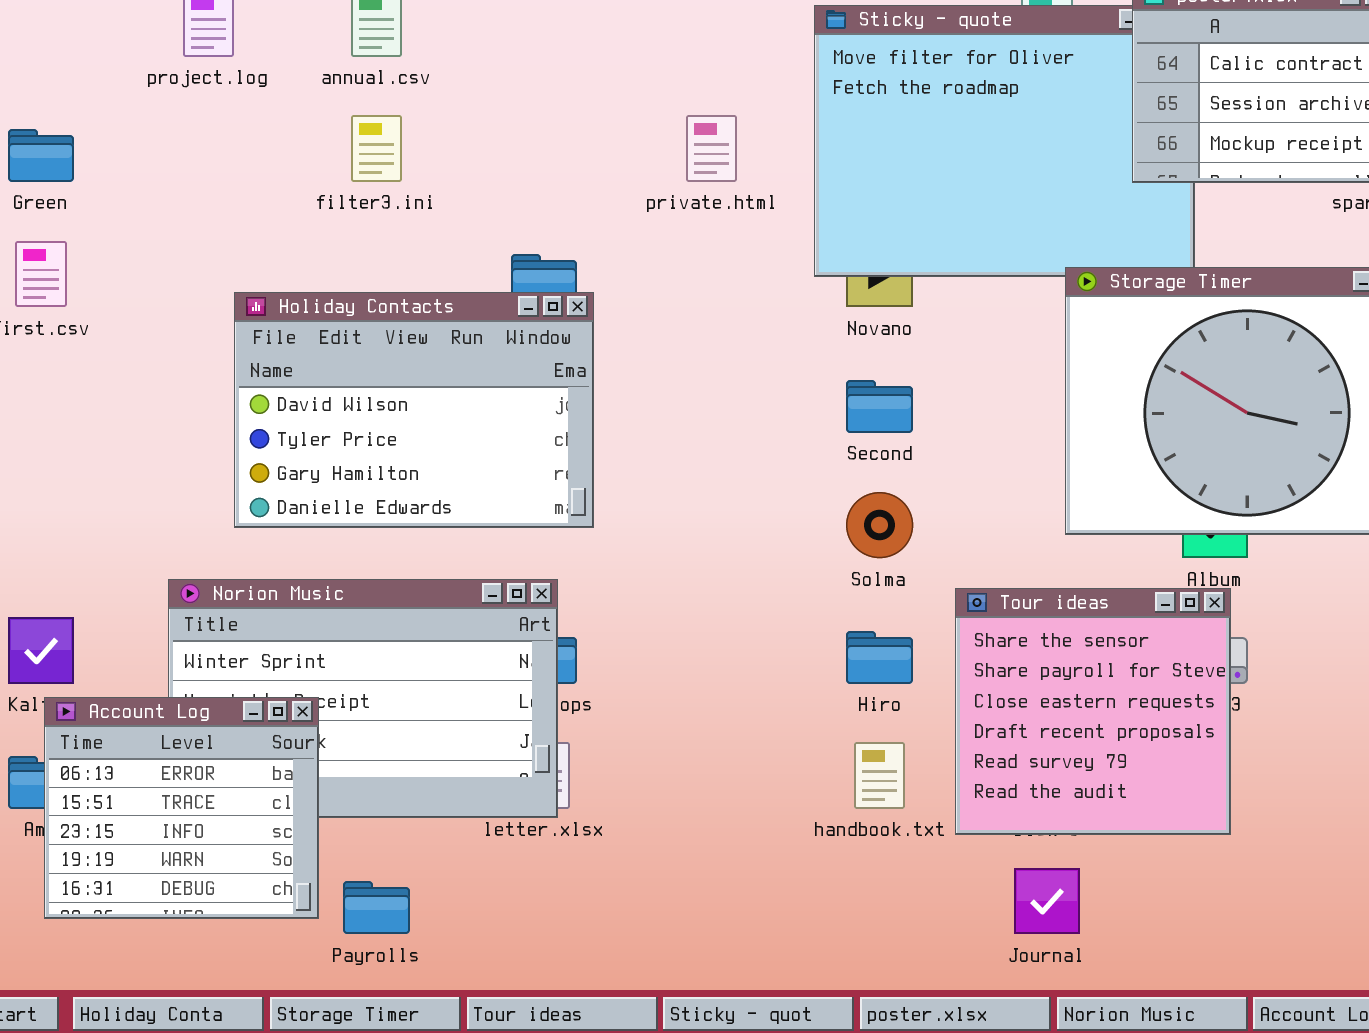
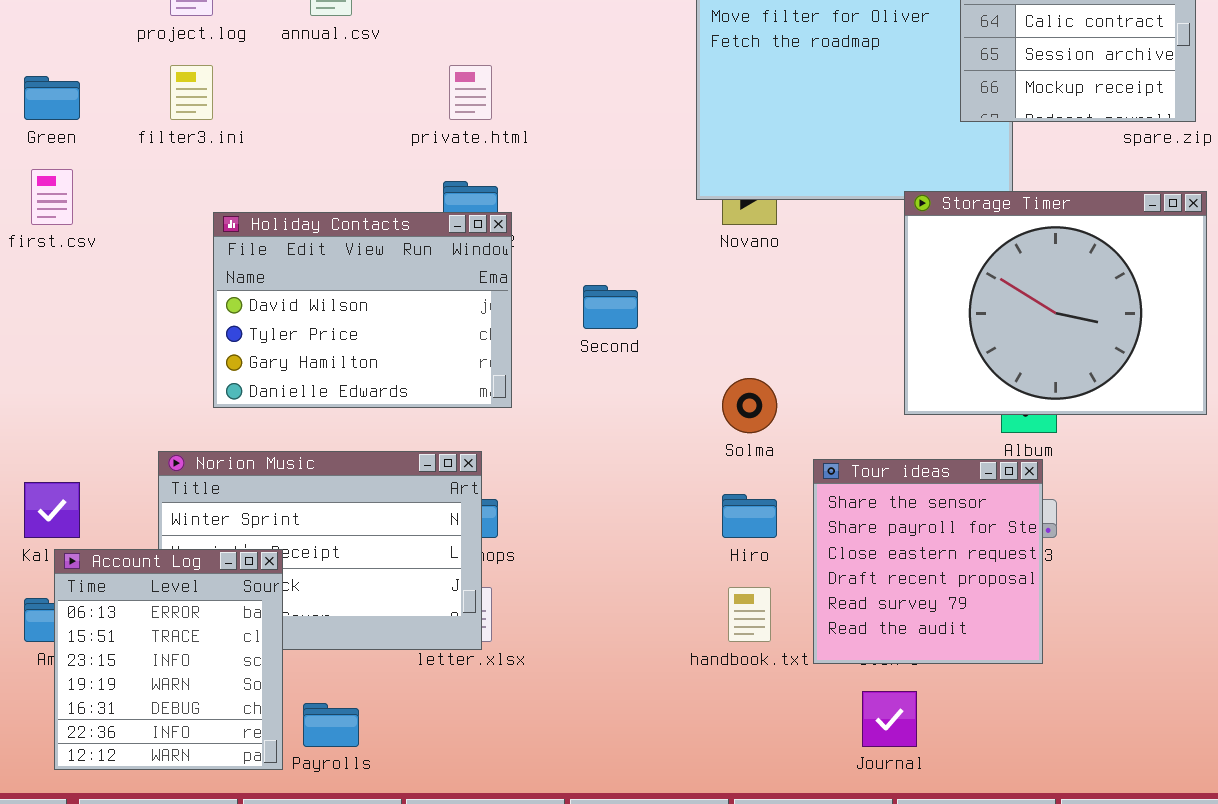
filter3.ini: [351,115,402,182] -> [170,65,213,120], moved
private.html: [686,115,737,182] -> [449,65,492,120], moved
Second: [846,380,913,433] -> [583,285,638,329], moved
Account Log: [44,697,319,919] -> [54,549,283,770], resized

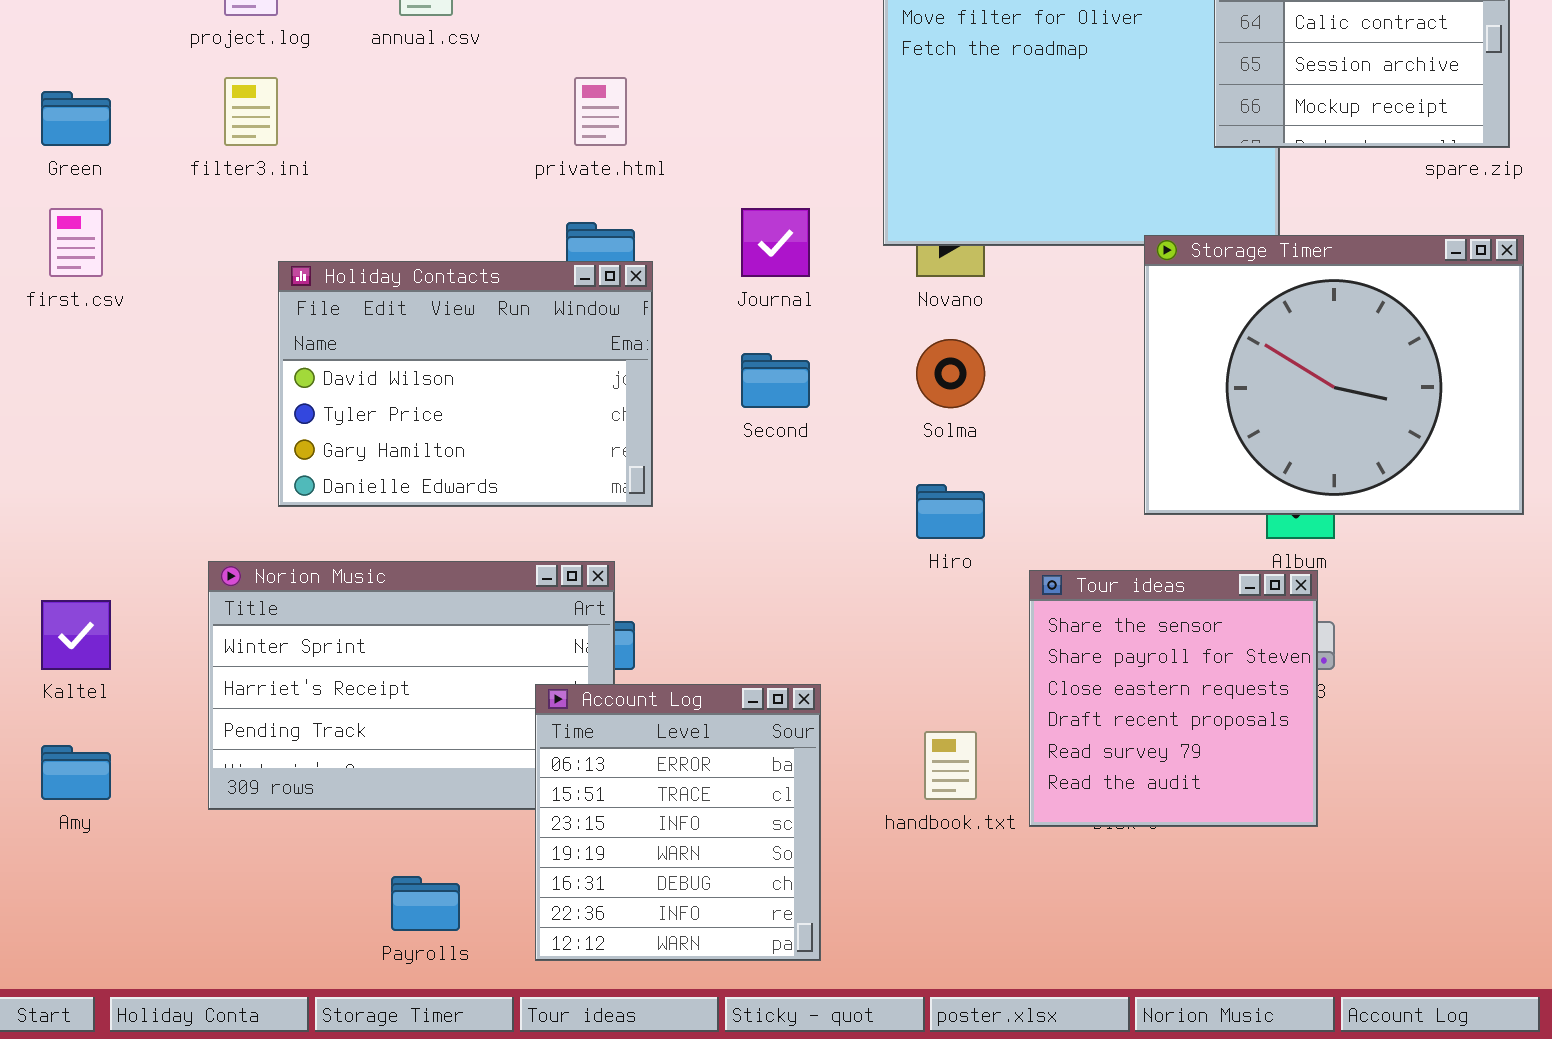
Solma: [722,378,777,433] -> [916,339,985,408], moved
Hiro: [722,494,777,538] -> [916,484,985,539], moved
Account Log: [54,549,283,770] -> [535,684,821,961], moved
Journal: [862,691,917,747] -> [741,208,810,277], moved

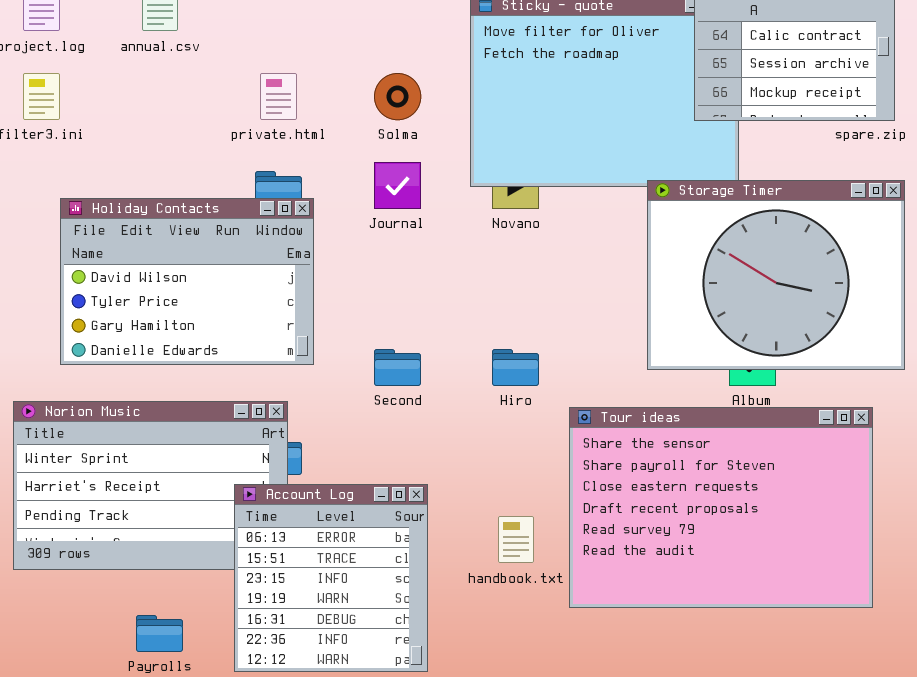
Solma: [916,339,985,408] -> [374,73,421,120], moved
Second: [741,353,810,408] -> [374,349,421,386], moved
Tour ideas: [1029,570,1318,827] -> [569,407,873,608], resized

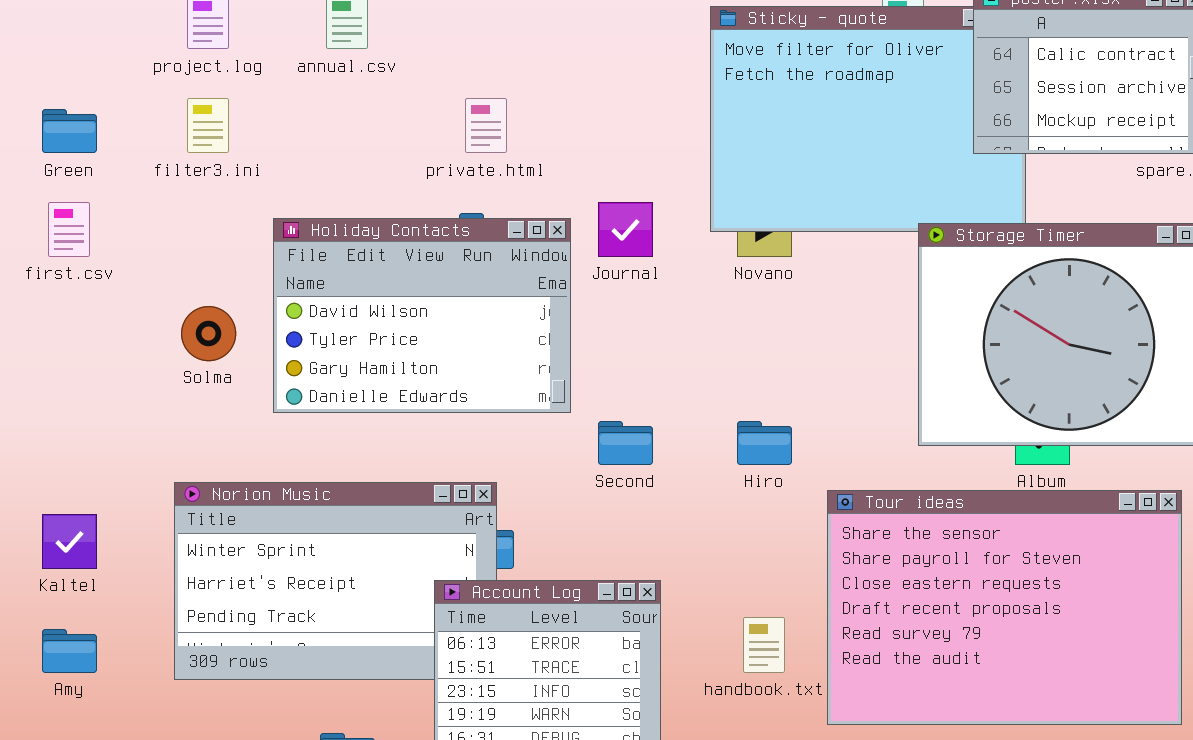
Solma: [374,73,421,120] -> [181,306,236,361], moved
Holiday Contacts: [60,198,314,365] -> [273,218,571,413], moved

